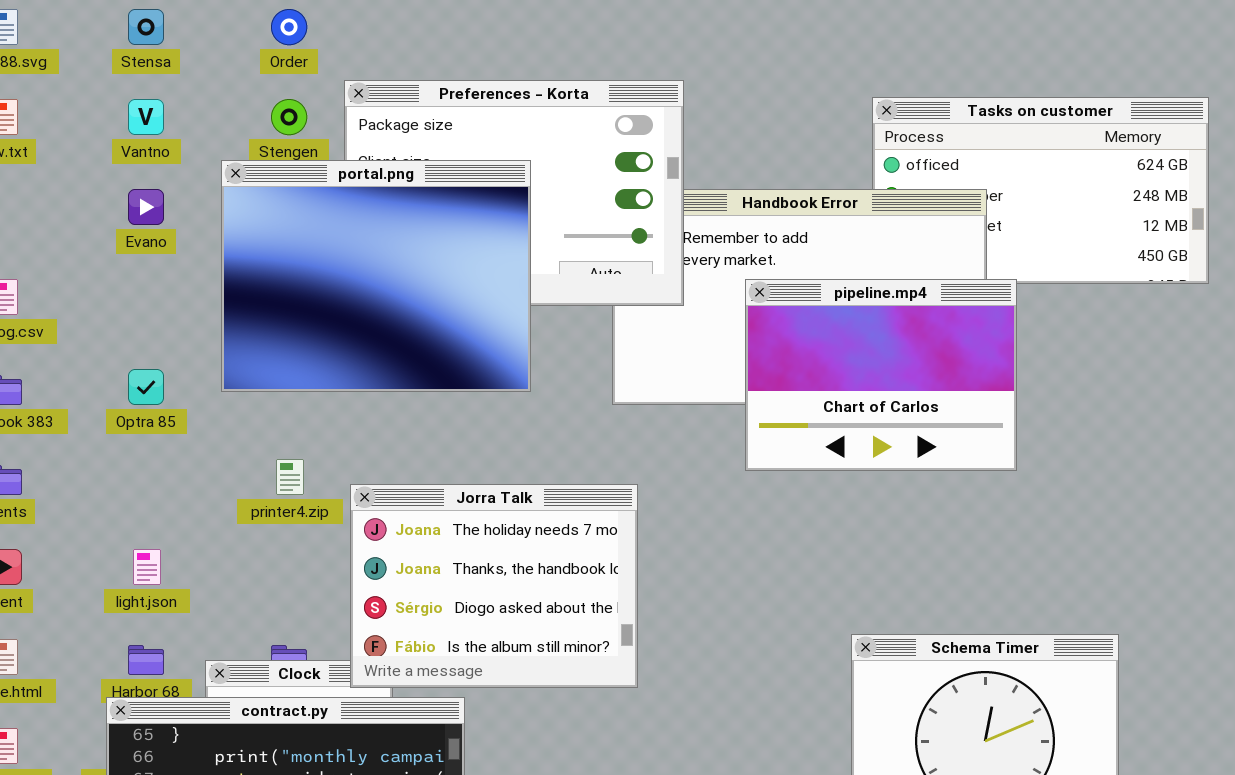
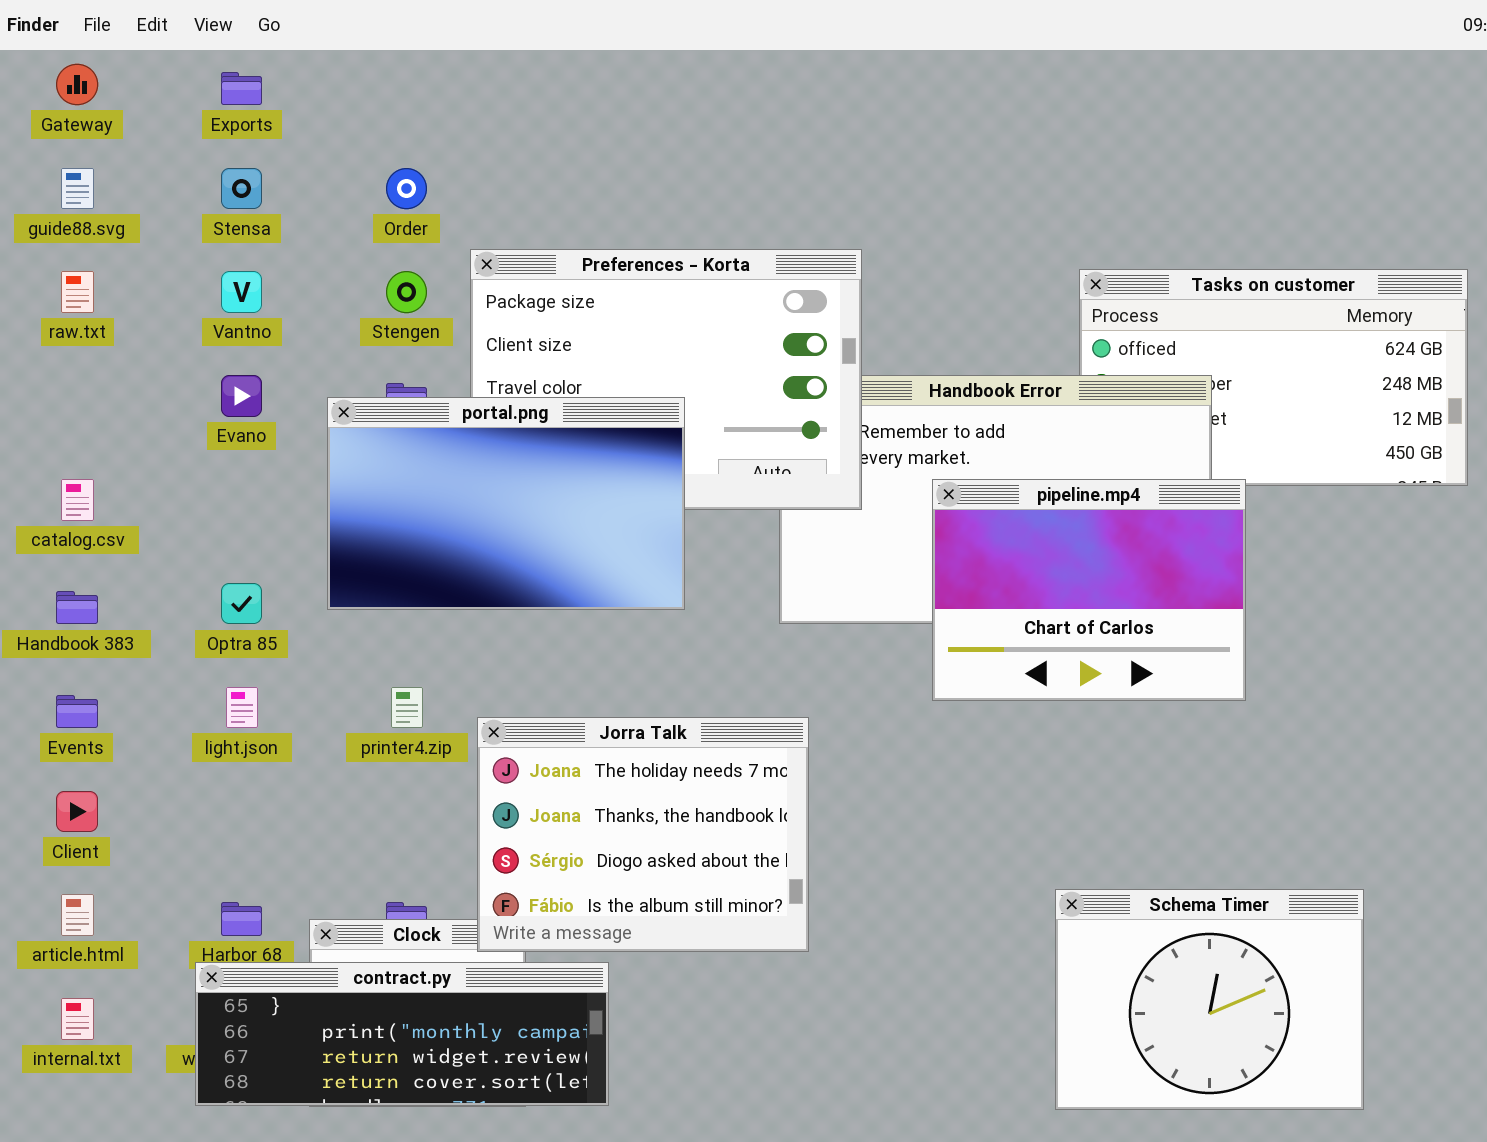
portal.png: [221,160,531,392] -> [327,397,685,610], resized
light.json: [133,549,161,585] -> [226,687,258,728], moved

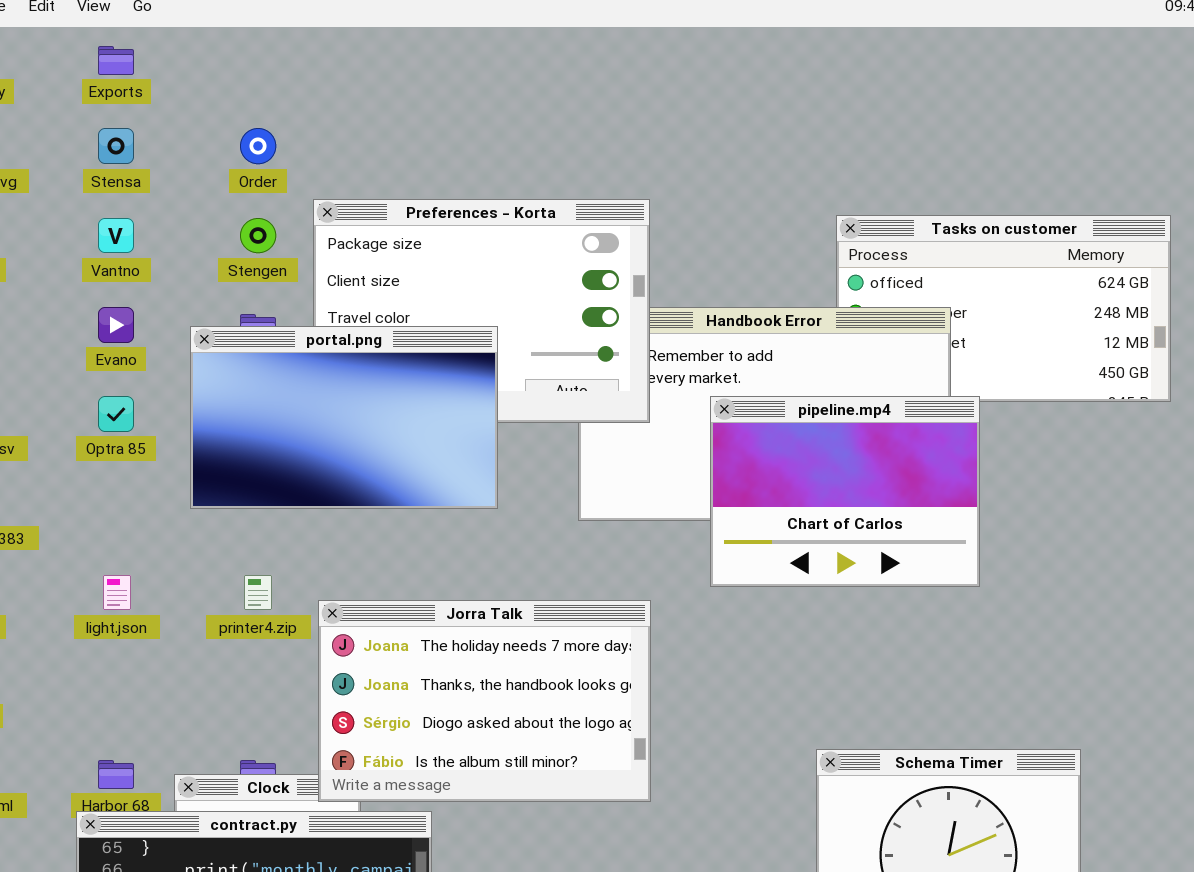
Optra 85: [221,583,262,624] -> [98,396,134,432], moved
Jorra Talk: [477,717,809,952] -> [318,600,651,802], resized

